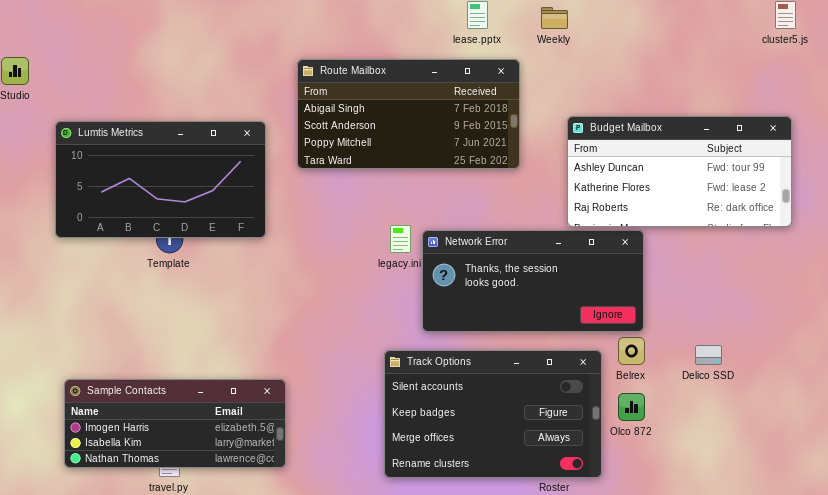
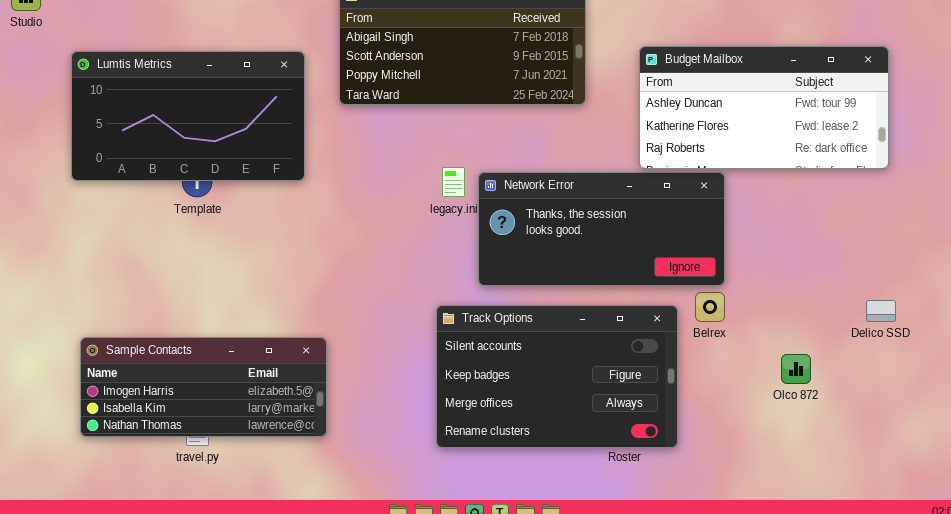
Delico SSD: [695,345,722,365] -> [866,300,896,322], moved
Olco 872: [618,393,645,421] -> [781,354,811,384], moved

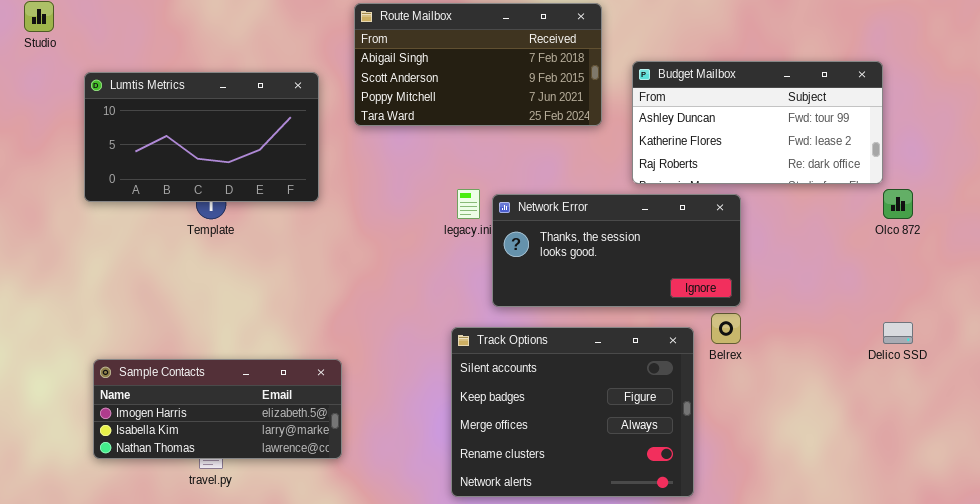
Budget Mailbox: [639,46,889,169] -> [632,61,883,184], moved
Track Options: [436,305,678,448] -> [451,327,694,497], resized
Olco 872: [781,354,811,384] -> [883,189,913,219], moved

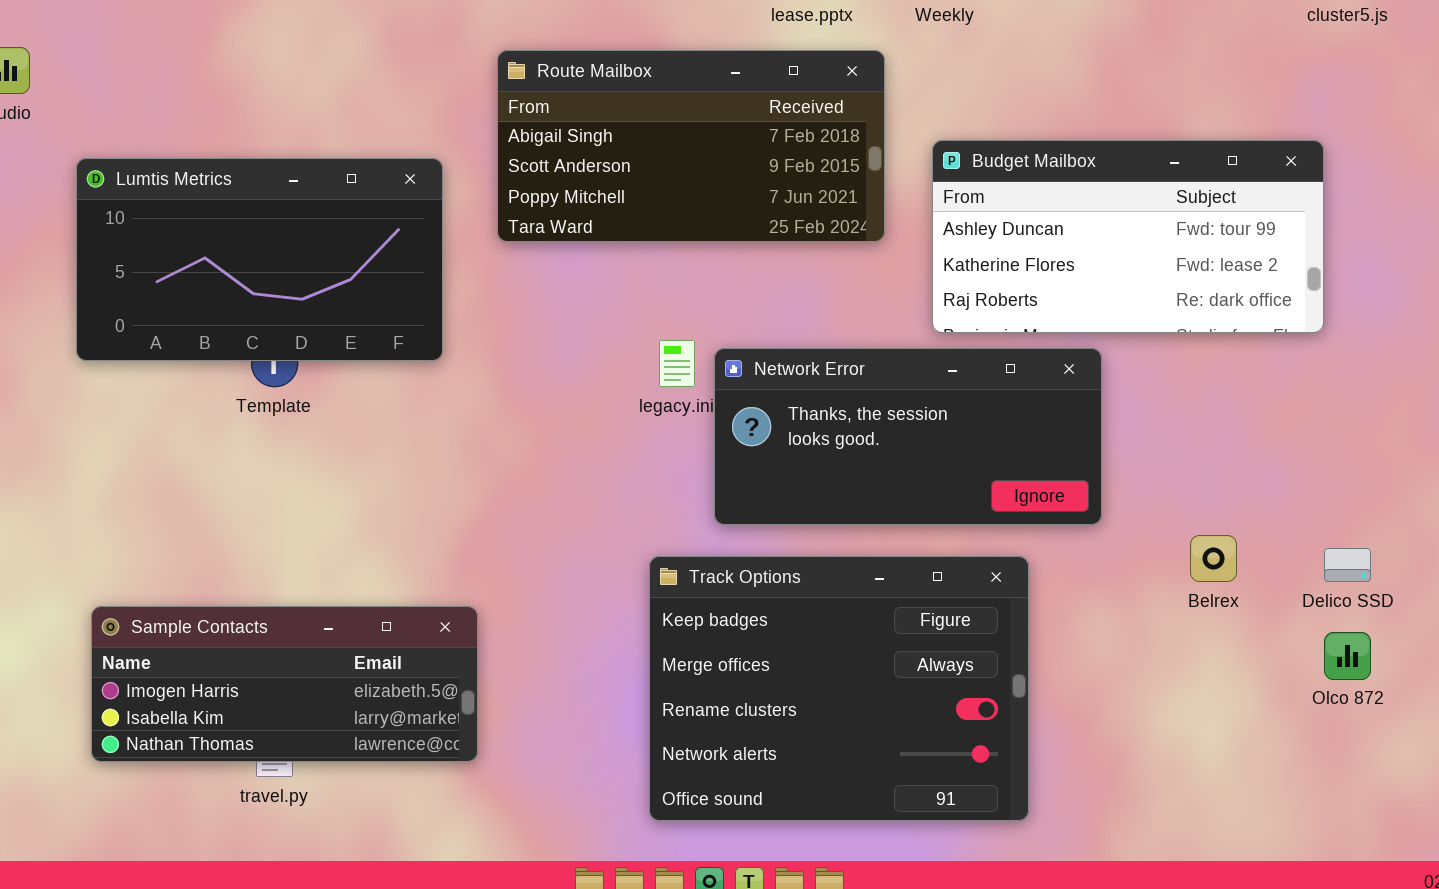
Olco 872: [883,189,913,219] -> [1324,632,1371,680], moved
Belrex: [711,313,741,344] -> [1190,535,1237,582], moved
Track Options: [451,327,694,497] -> [649,556,1029,821], scrolled down 1 row

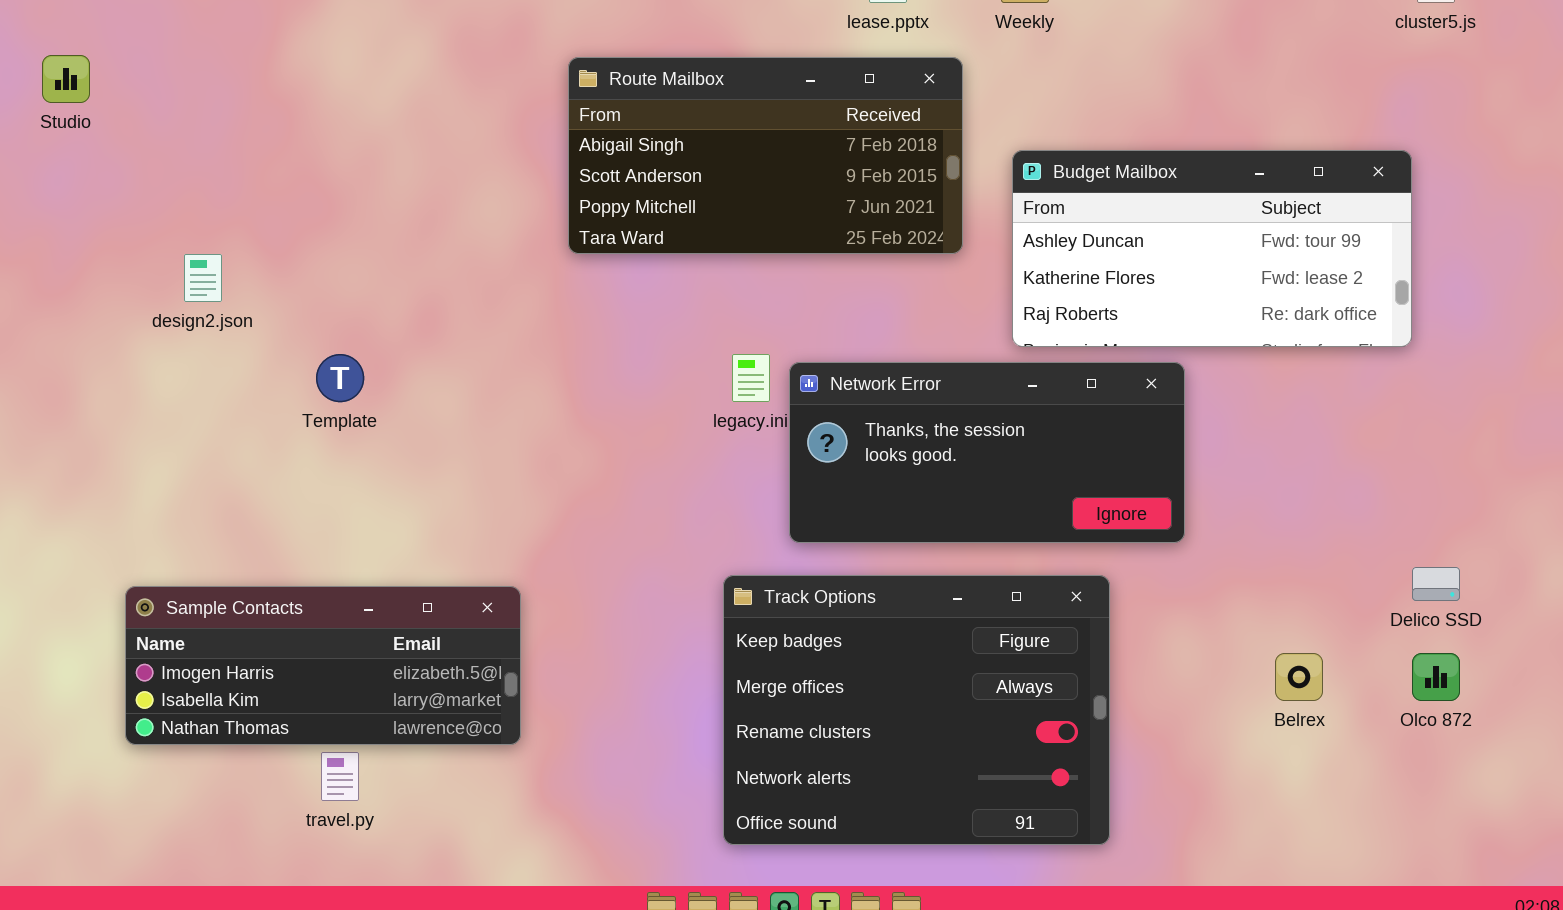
Lumtis Metrics: [76,158,443,361] -> none, closed
Belrex: [1190,535,1237,582] -> [1275,653,1323,701], moved
Sample Contacts: [91,606,478,762] -> [125,586,521,745], moved

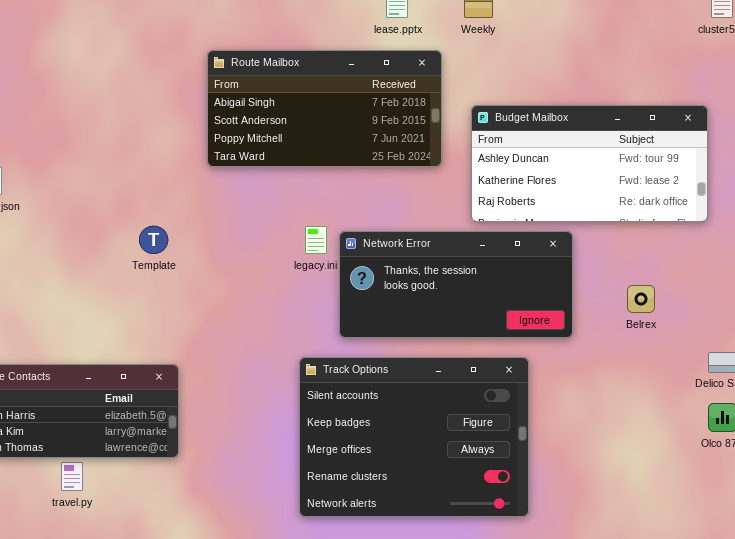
Template: [316,354,364,402] -> [139,226,168,254], moved
Track Options: [723,575,1110,845] -> [299,357,529,517], scrolled up 1 row
Belrex: [1275,653,1323,701] -> [627,285,655,313], moved

